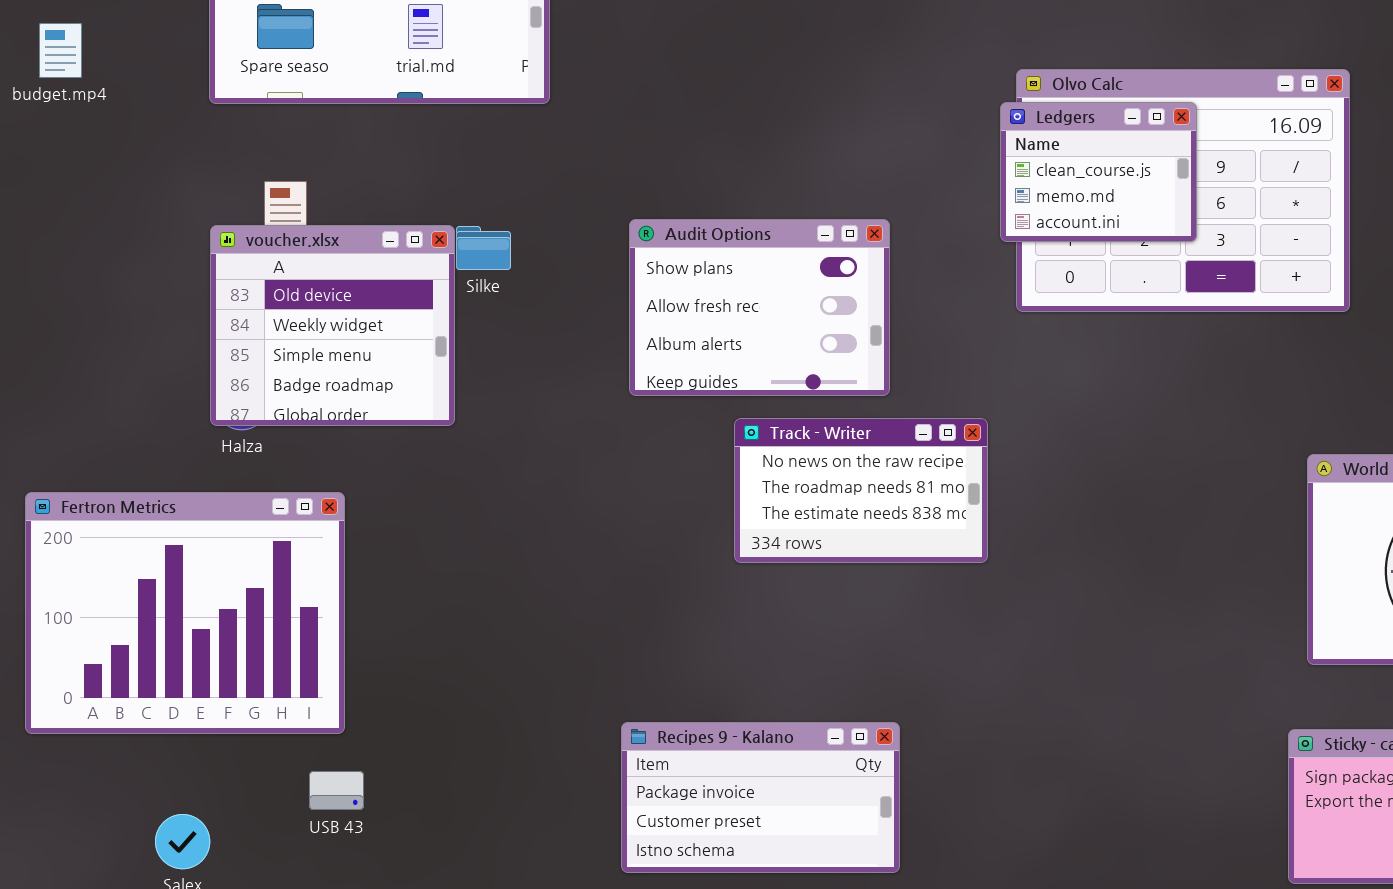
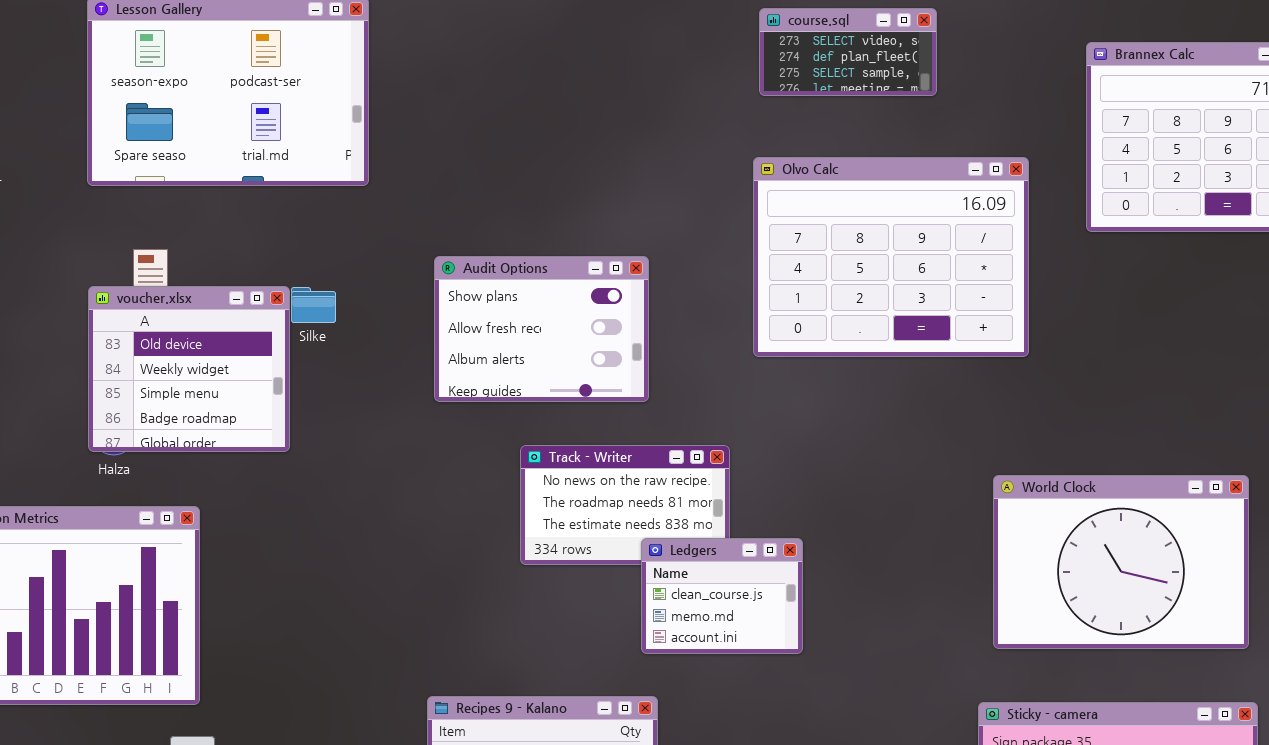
Ledgers: [1000,102,1197,242] -> [641,538,803,654], moved
Audit Options: [629,219,890,396] -> [434,256,649,402], moved

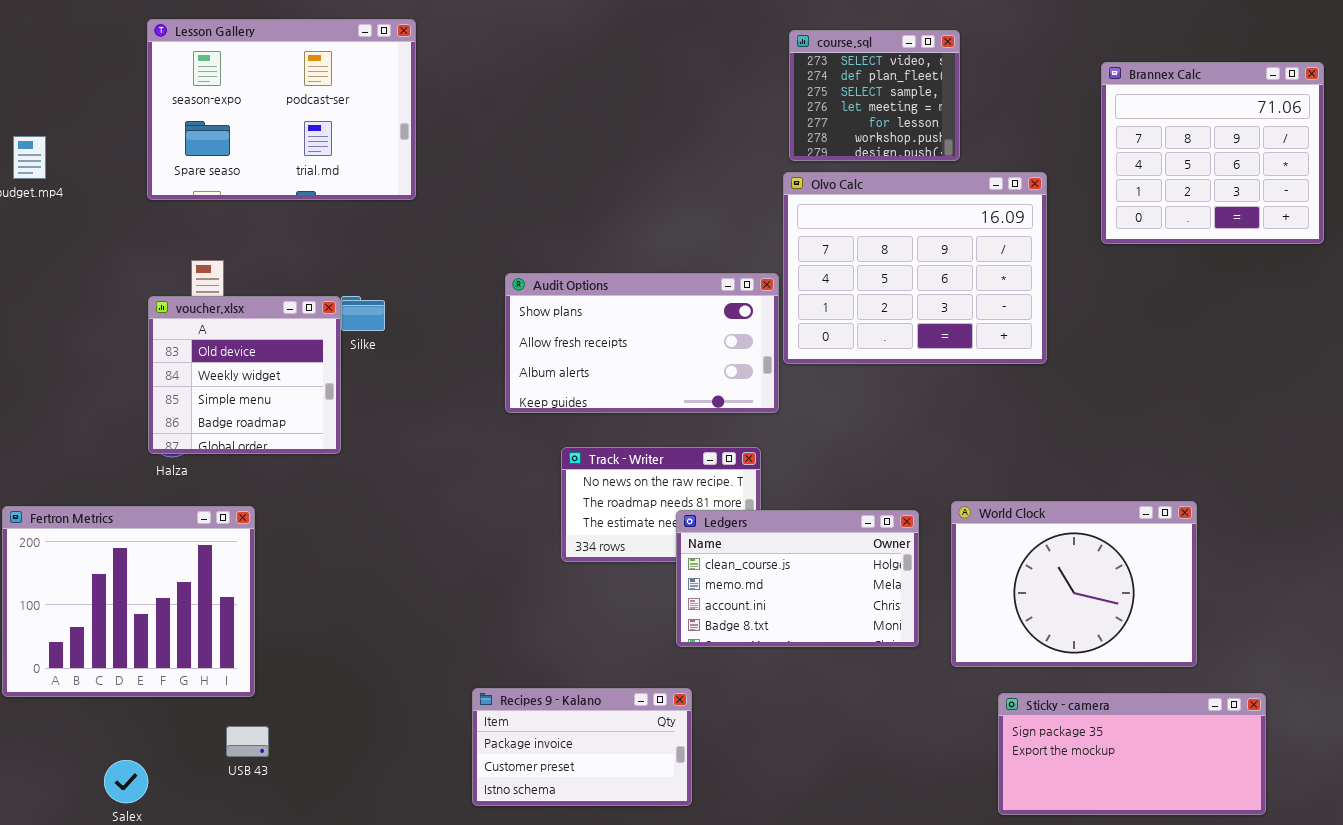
course.sql: [759,8,937,96] -> [789,30,960,161], resized
Audit Options: [434,256,649,402] -> [505,273,779,413], moved, resized
World Clock: [993,475,1249,649] -> [951,501,1197,667], moved
Ledgers: [641,538,803,654] -> [676,510,919,647], resized

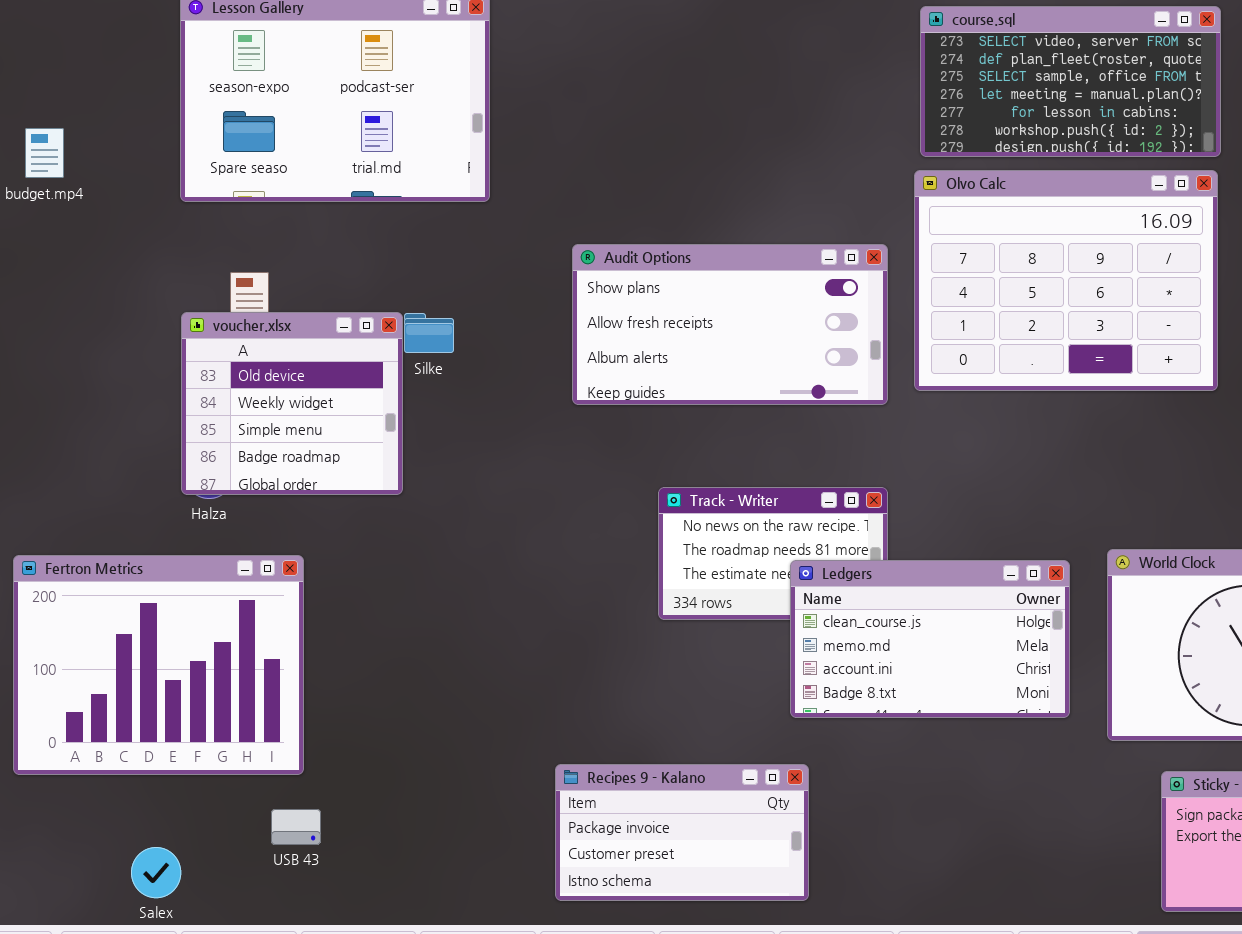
course.sql: [789,30,960,161] -> [920,6,1221,157], resized
Audit Options: [505,273,779,413] -> [572,244,888,405], moved

